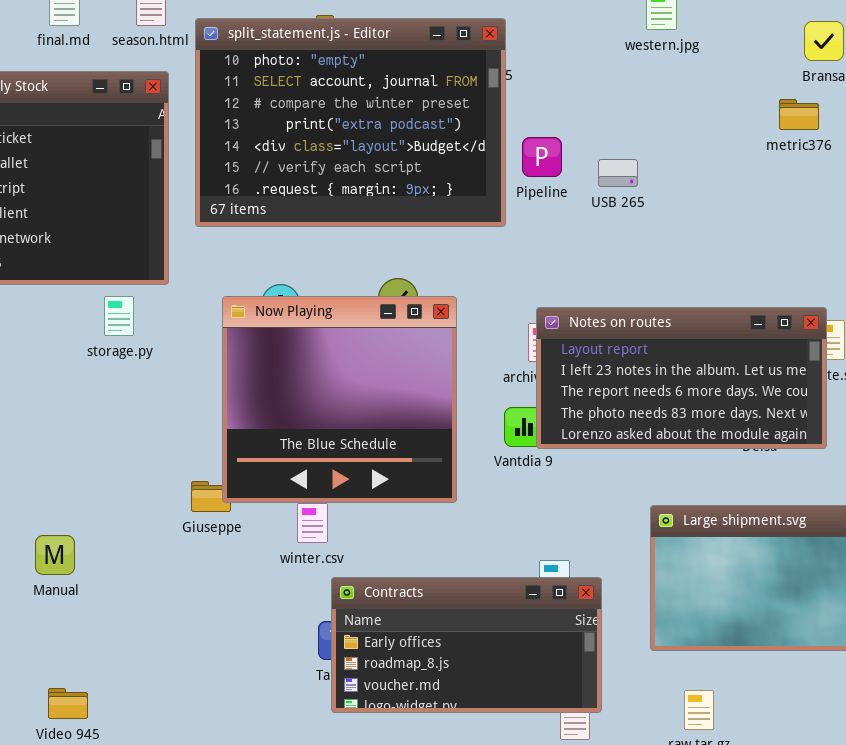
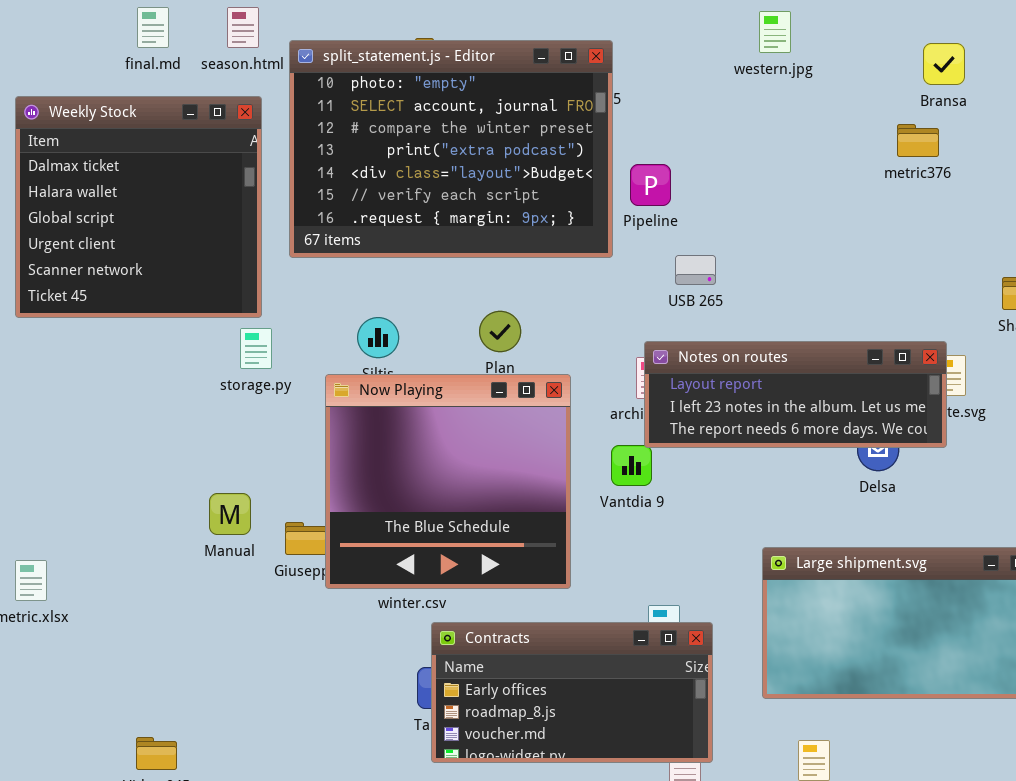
USB 265: [598,159,638,187] -> [675,255,716,285], moved
storage.py: [104,296,134,336] -> [240,328,272,369], moved
Now Playing: [222,296,457,503] -> [325,374,571,589], moved
Notes on routes: [536,307,827,449] -> [644,341,947,448], resized
Manual: [35,535,75,575] -> [209,493,251,535], moved

